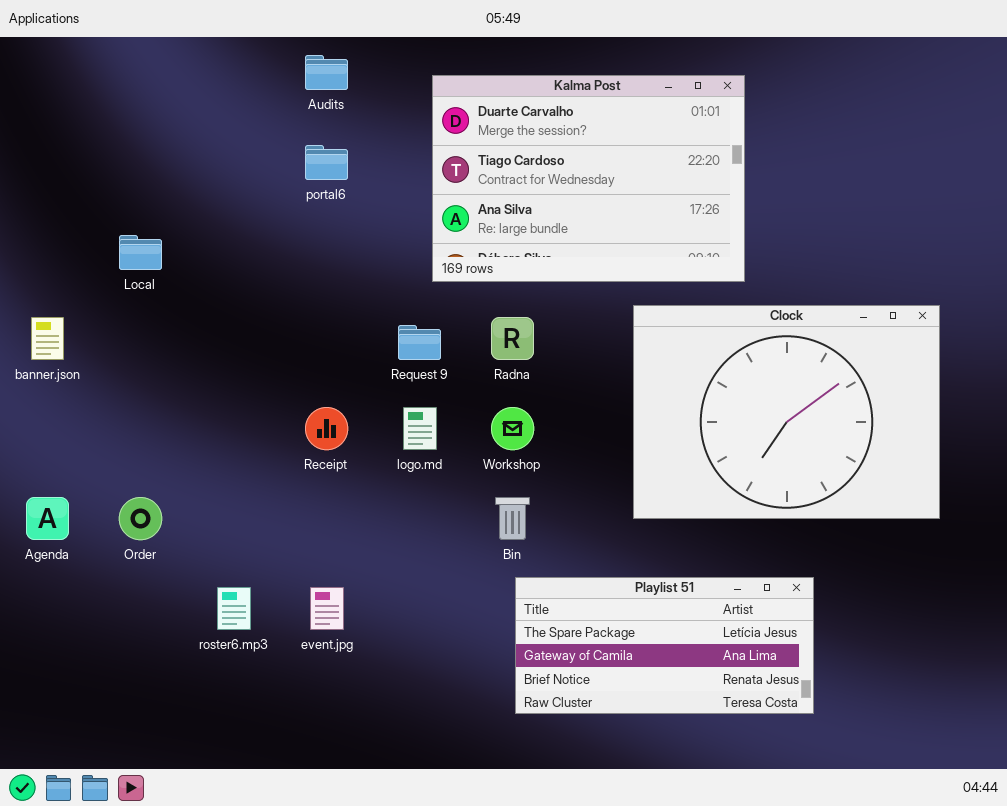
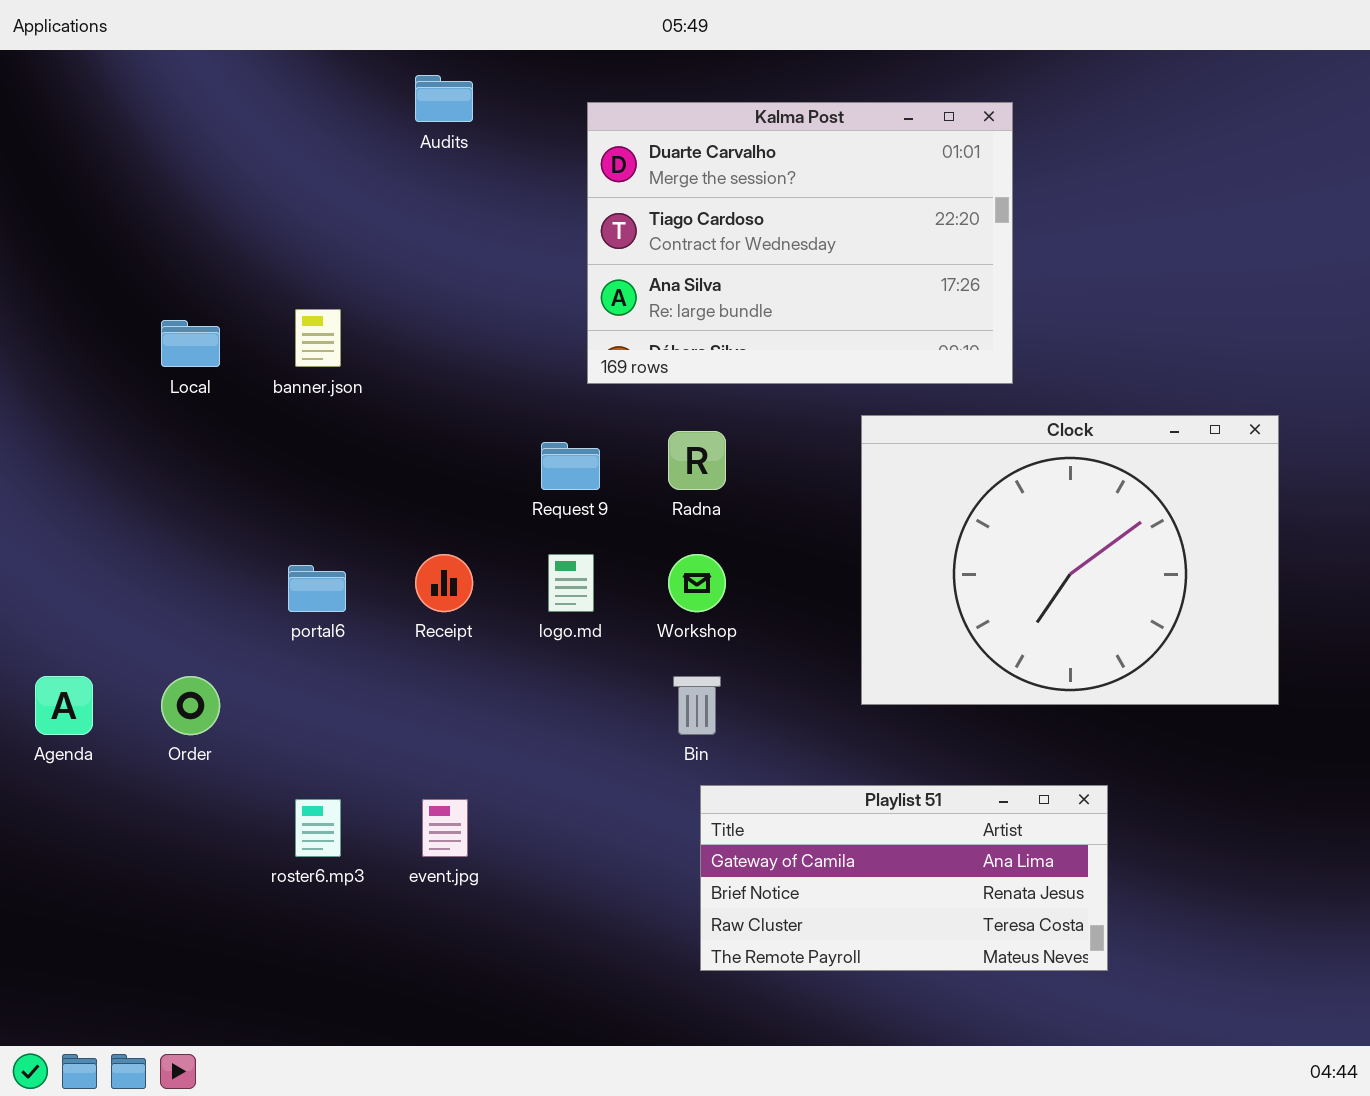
portal6: [305,145,348,180] -> [288,565,346,612], moved
banner.json: [31,317,64,360] -> [295,309,341,367], moved
Playlist 51: [515,577,814,714] -> [700,785,1108,971], scrolled down 1 row

